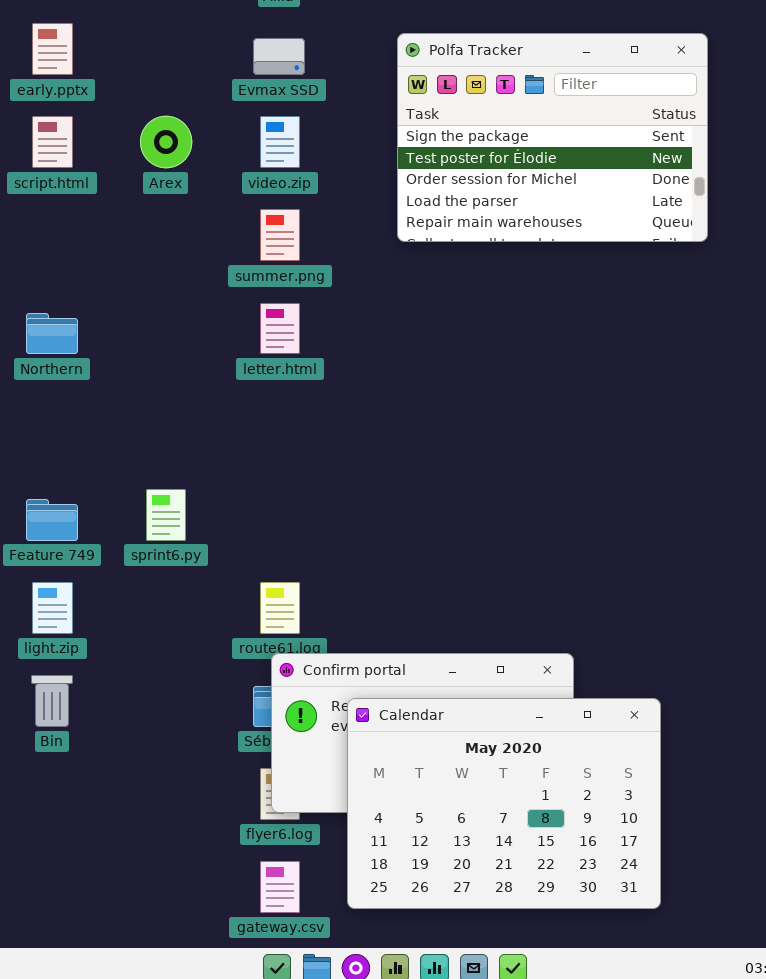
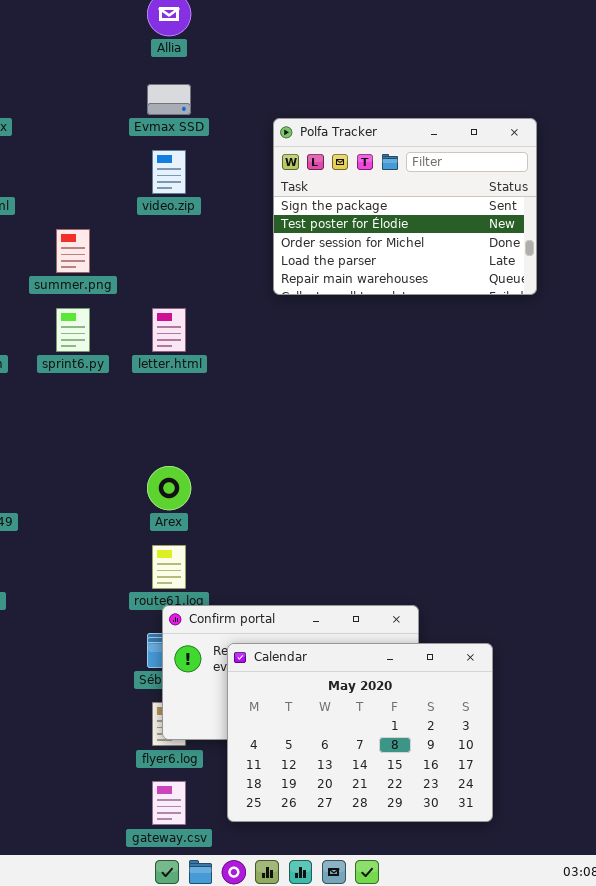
Polfa Tracker: [397,33,708,242] -> [273,118,537,295], moved
Arex: [140,116,192,168] -> [147,466,191,510], moved
summer.png: [260,209,300,261] -> [56,229,90,273], moved
sprint6.py: [146,489,186,541] -> [56,308,90,352], moved

